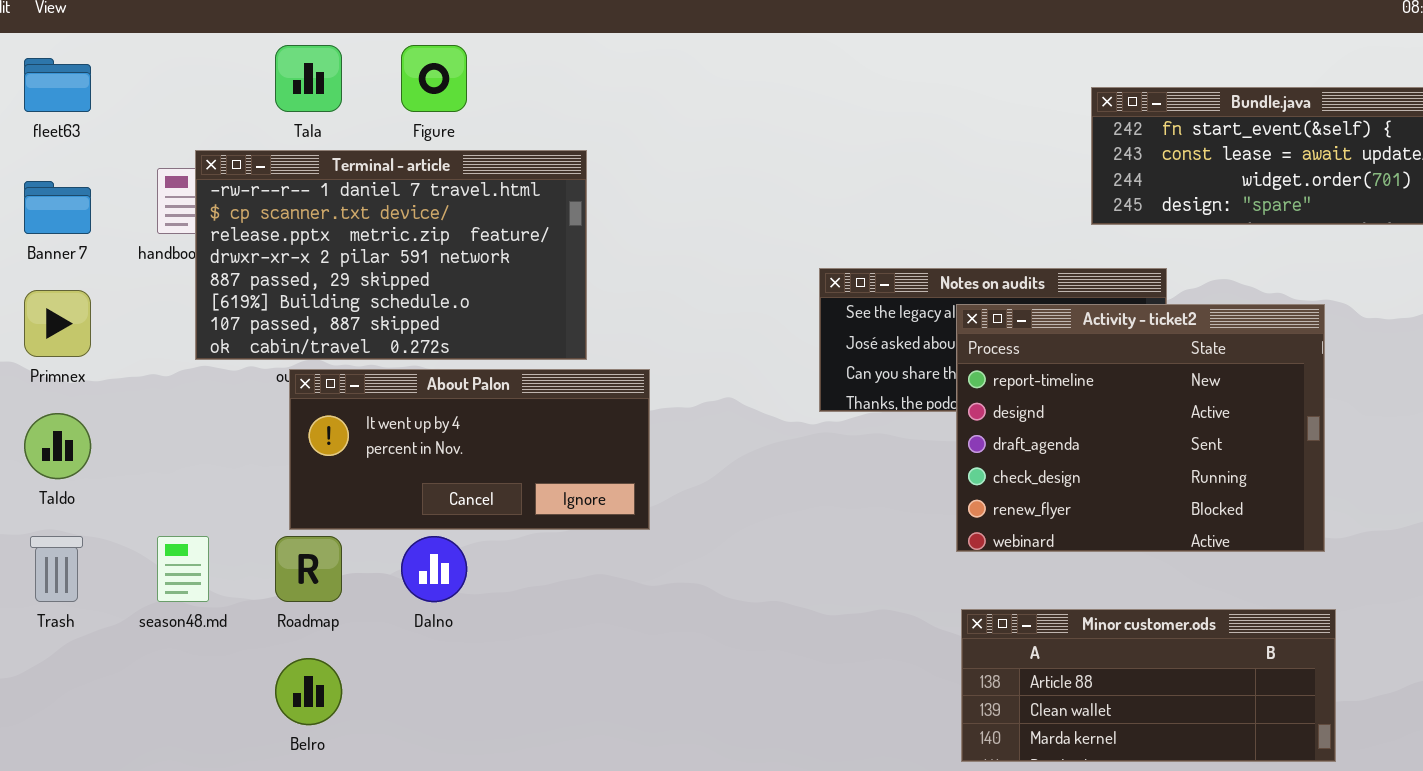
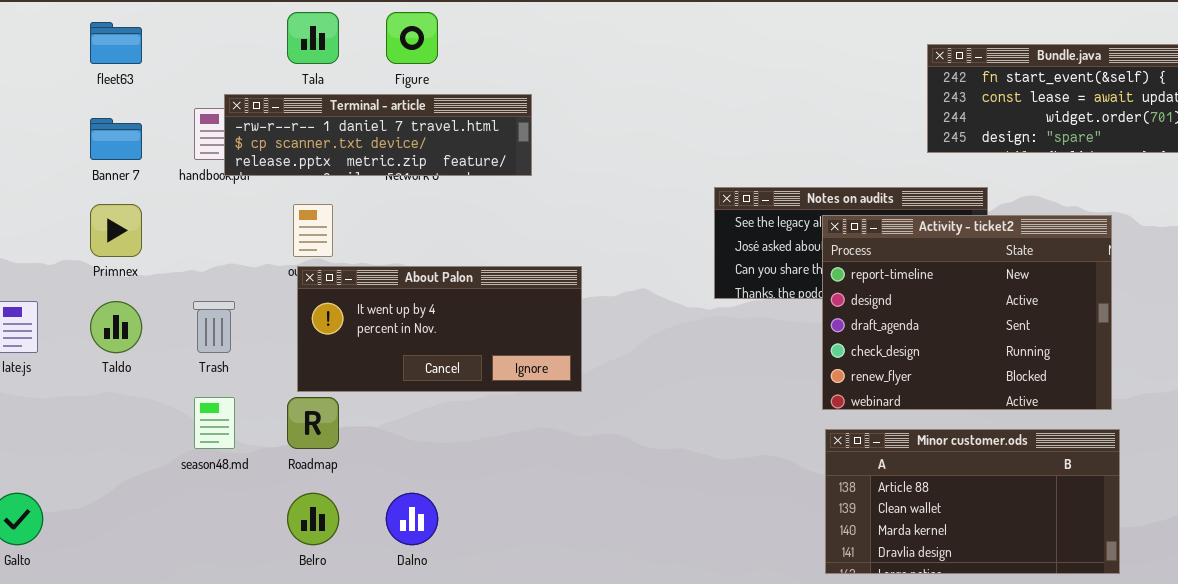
Terminal - article: [195,150,587,360] -> [224,94,532,176], resized
Trash: [30,536,83,602] -> [193,301,235,353], moved
Dalno: [401,536,467,602] -> [386,493,438,545], moved
Minor customer.ods: [961,609,1336,762] -> [825,429,1120,574], resized

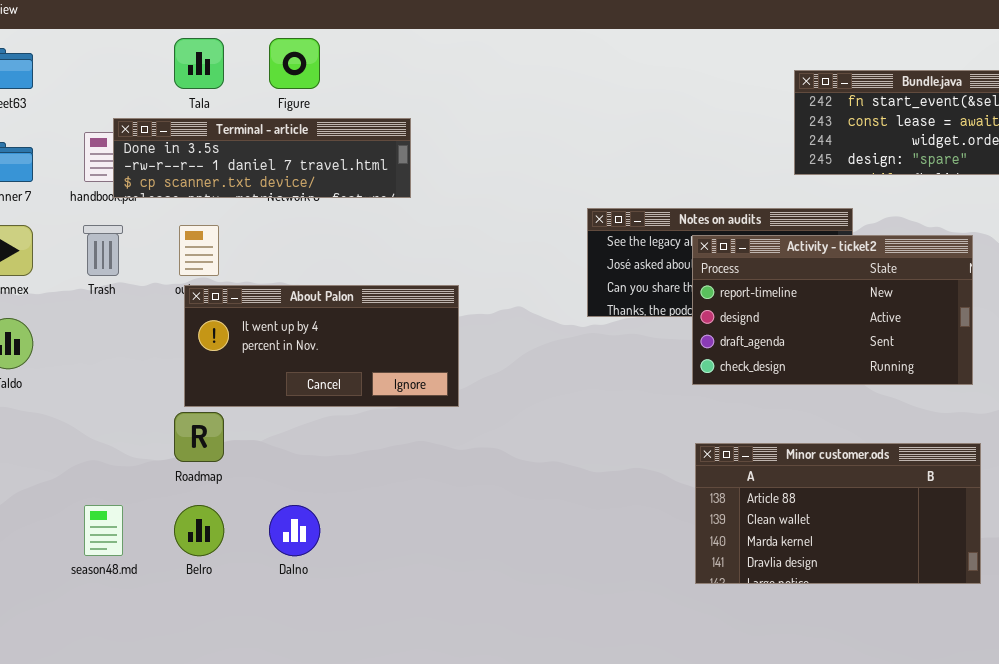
Terminal - article: [224,94,532,176] -> [113,118,411,198], scrolled up 1 row
Activity - ticket2: [822,215,1112,410] -> [692,235,973,385], resized
Trash: [193,301,235,353] -> [83,225,123,276], moved
season48.md: [194,397,235,449] -> [84,505,123,556], moved

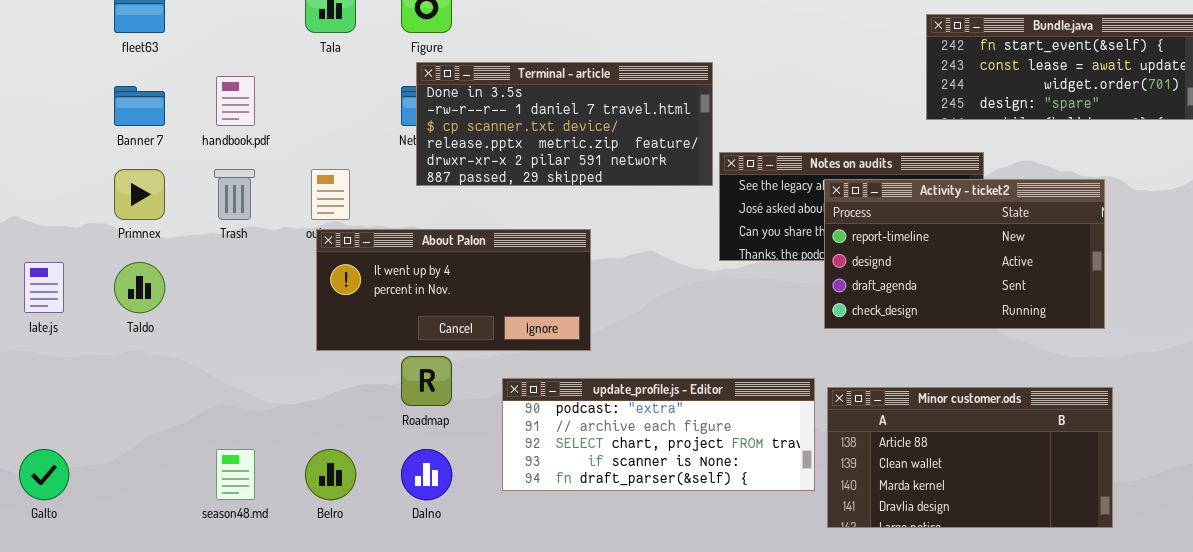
Terminal - article: [113,118,411,198] -> [416,62,713,186], moved, resized
Roadmap: [174,412,224,462] -> [401,356,452,406], moved
update_profile.js - Editor: none -> [502,378,815,491], opened

